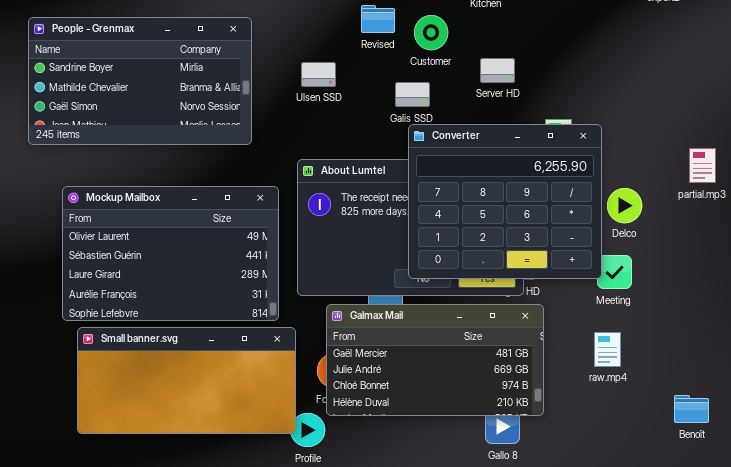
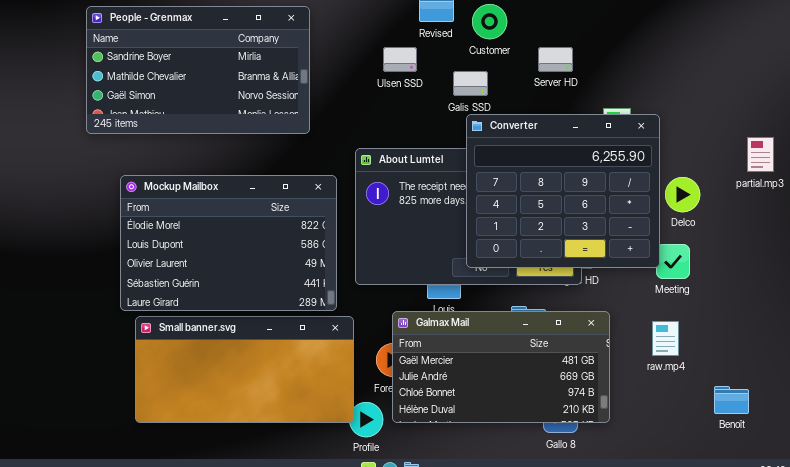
Ulsen SSD: [301,62,336,87] -> [383,47,417,72], moved
Mockup Mailbox: [62,186,279,321] -> [120,175,337,311], scrolled up 2 rows
Galmax Mail: [326,304,544,416] -> [392,311,610,423], moved
Benoît: [674,395,709,423] -> [714,386,749,414], moved

